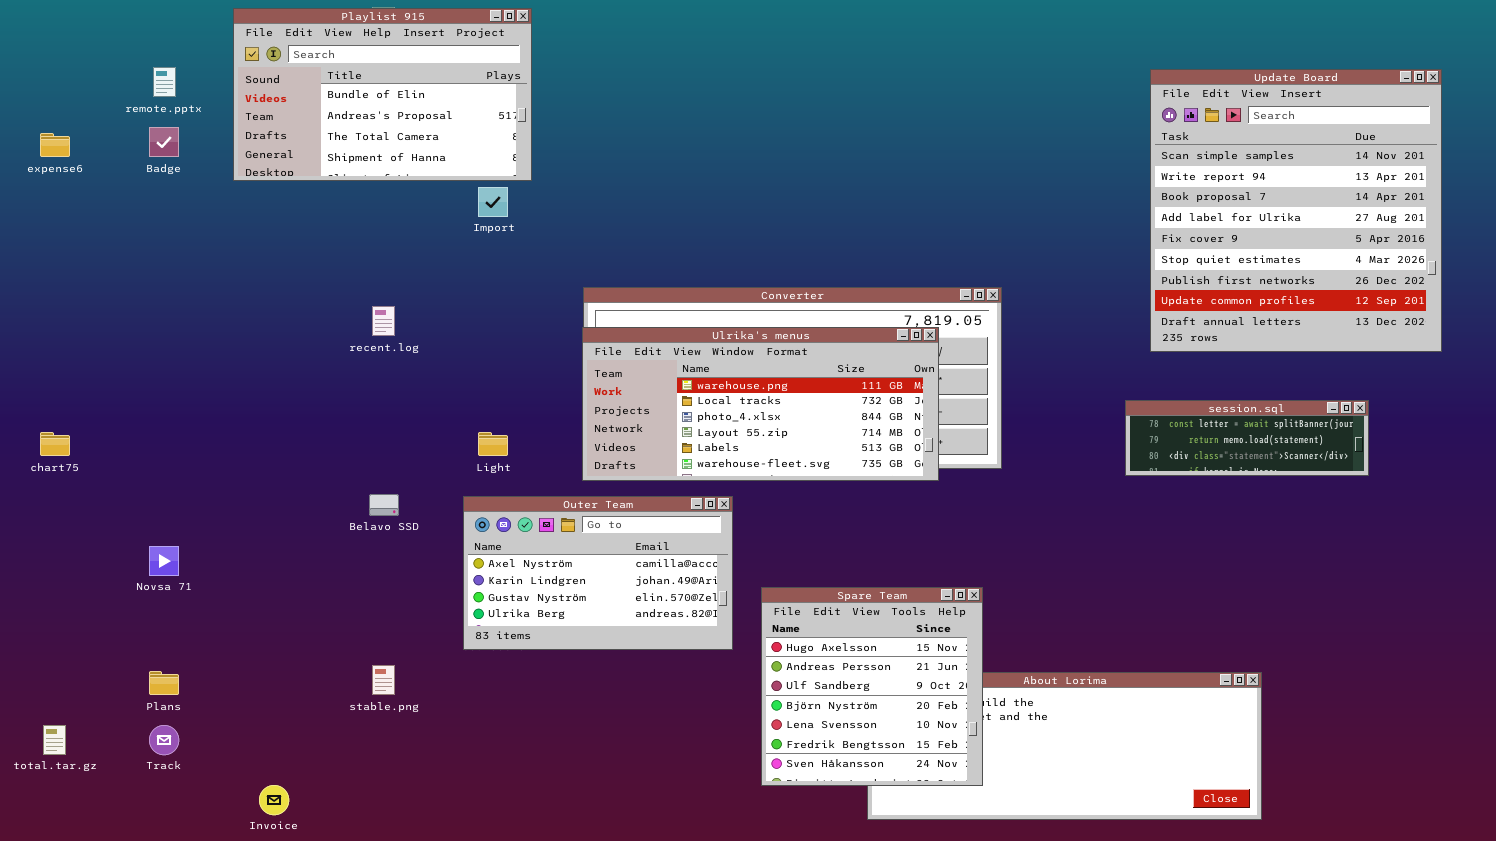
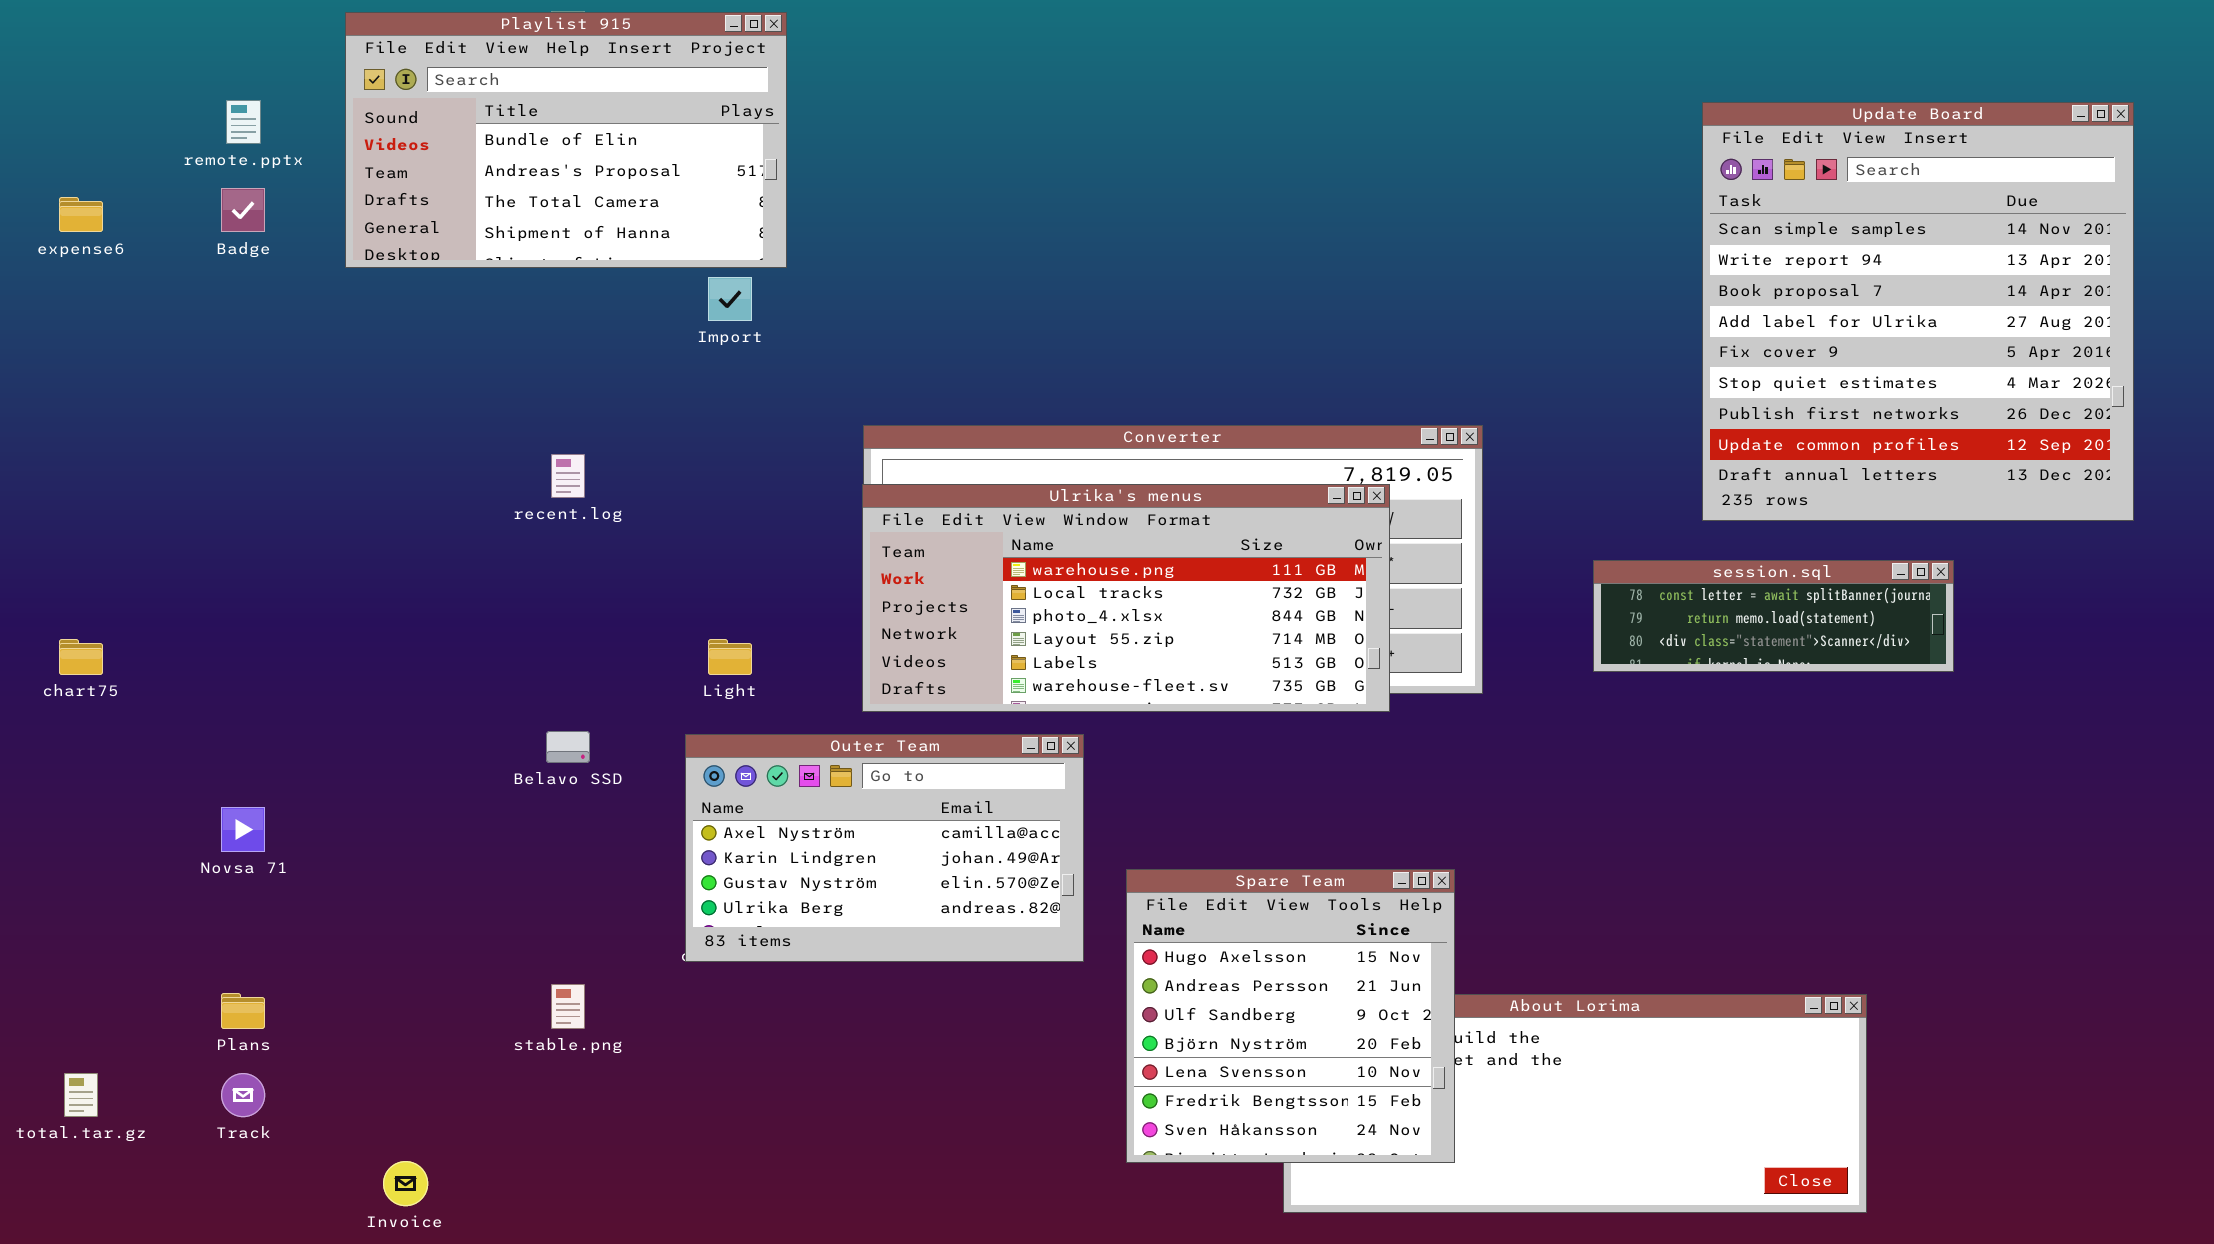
session.sql: [1125,400,1369,476] -> [1593,560,1954,672], moved

